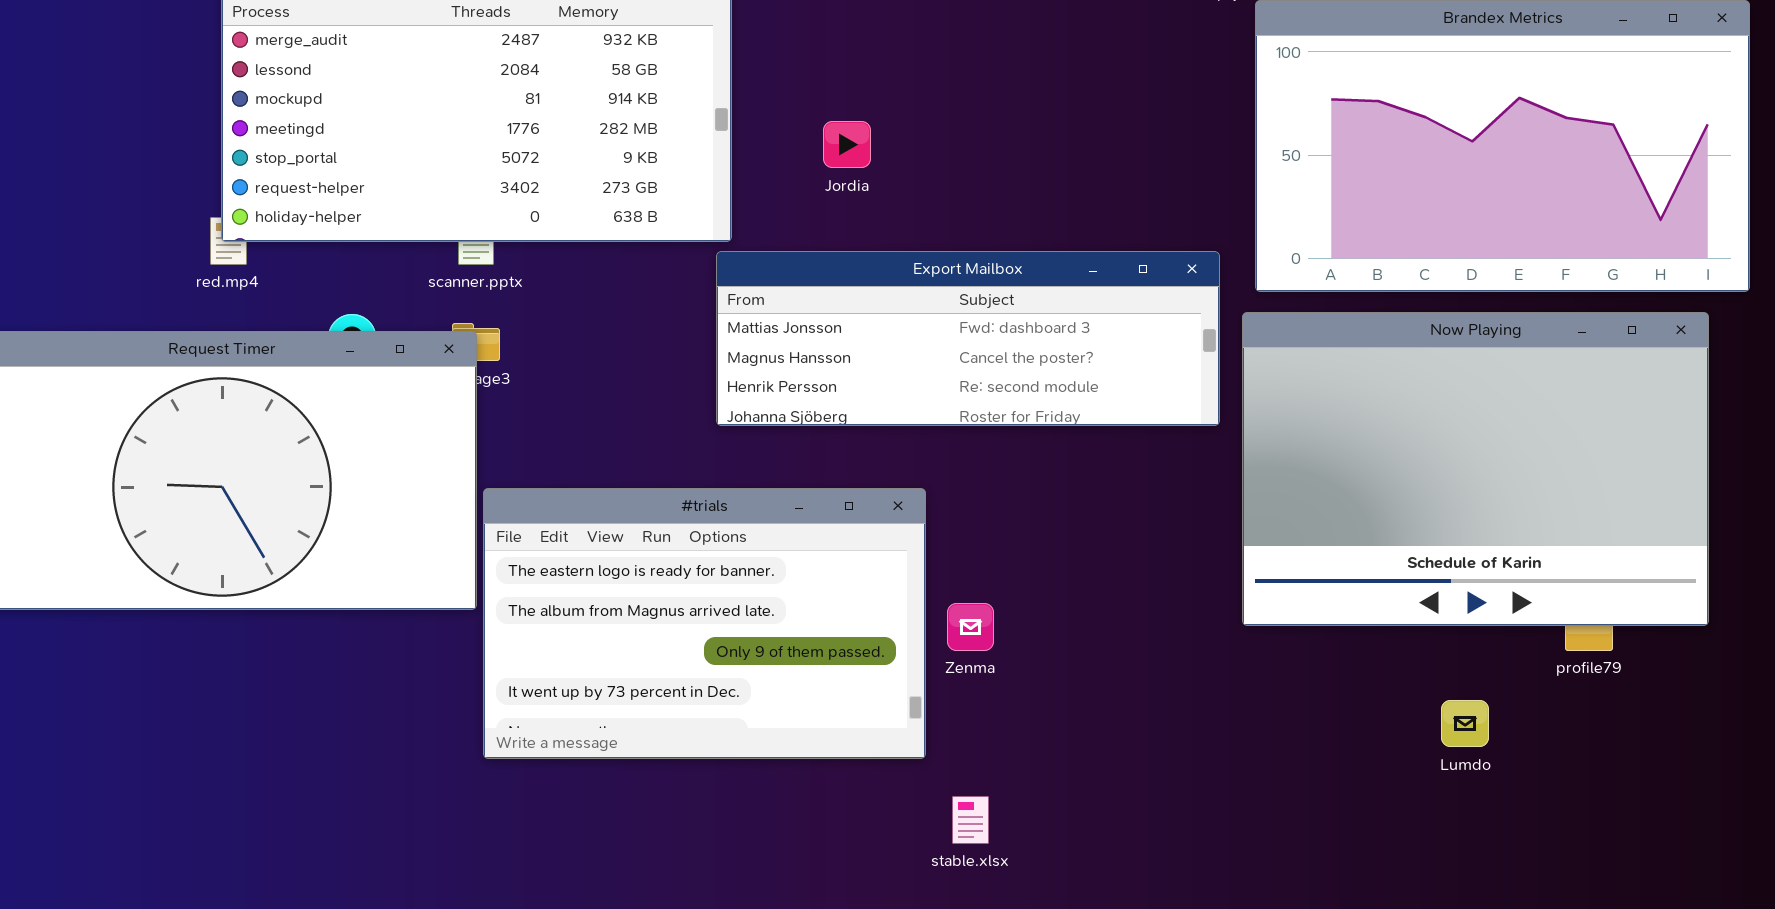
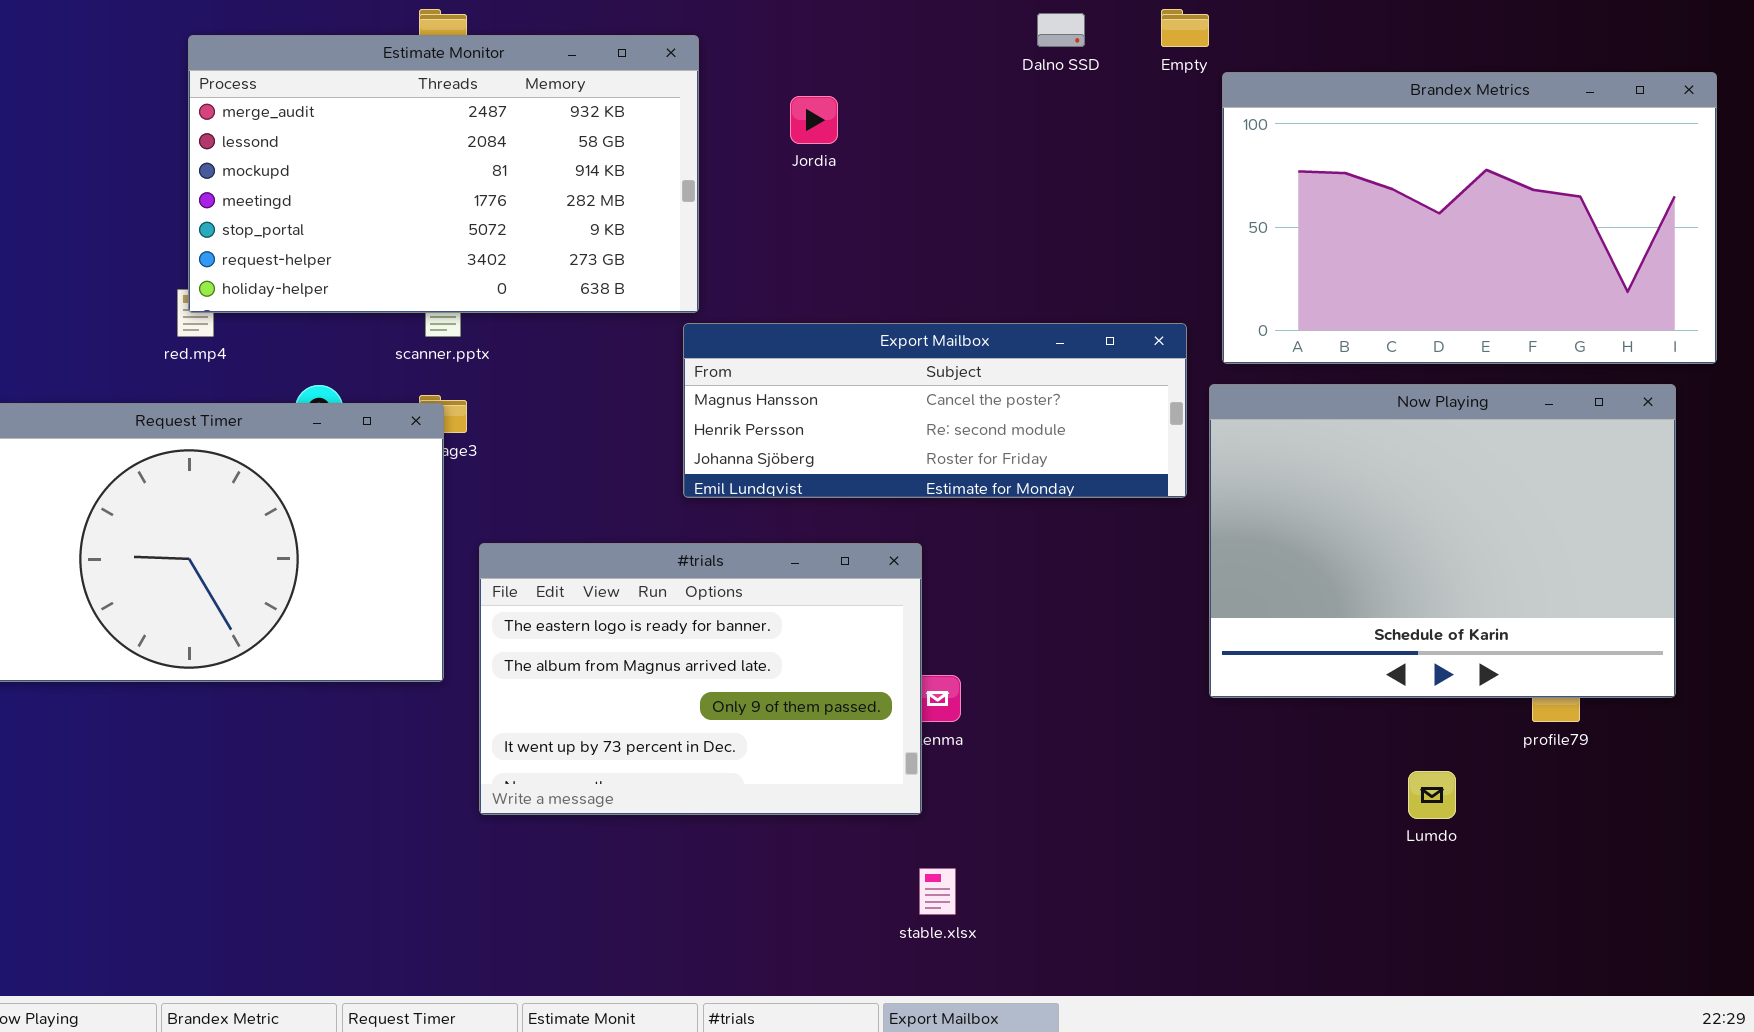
Jordia: [823,121,871,168] -> [790,96,838,144], moved
Export Mailbox: [716,251,1220,426] -> [683,323,1187,498], scrolled down 1 row
#trials: [483,488,926,759] -> [479,543,922,815], moved

